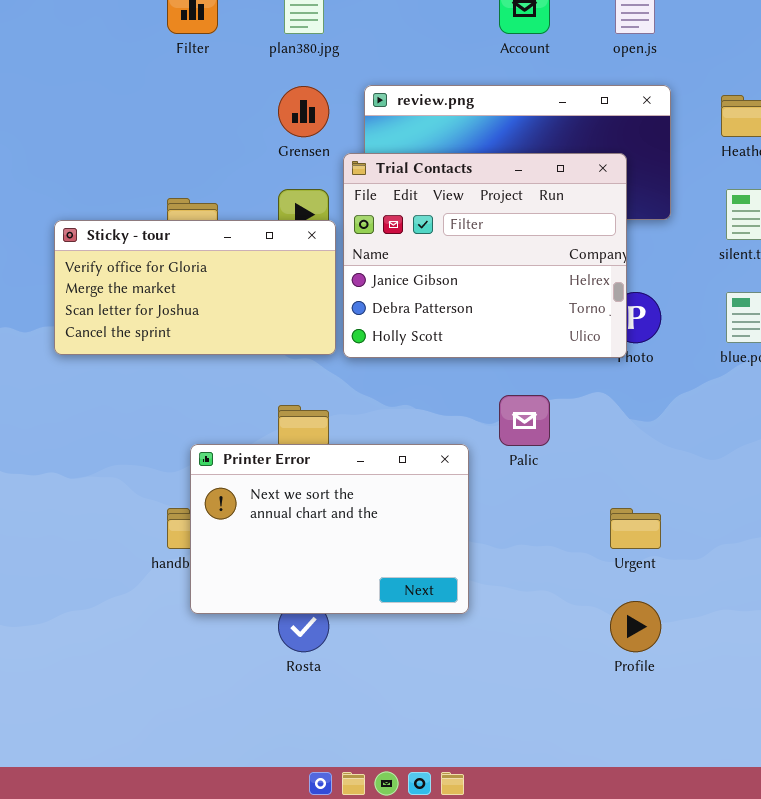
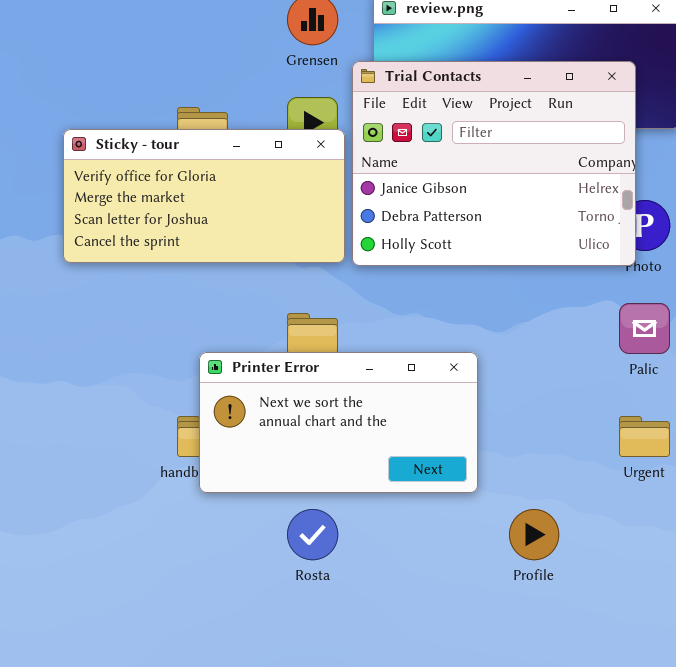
Palic: [499,395,550,446] -> [619,303,670,354], moved
Printer Error: [190,444,469,614] -> [199,352,478,493], resized
Profile: [610,601,661,652] -> [509,509,559,560], moved

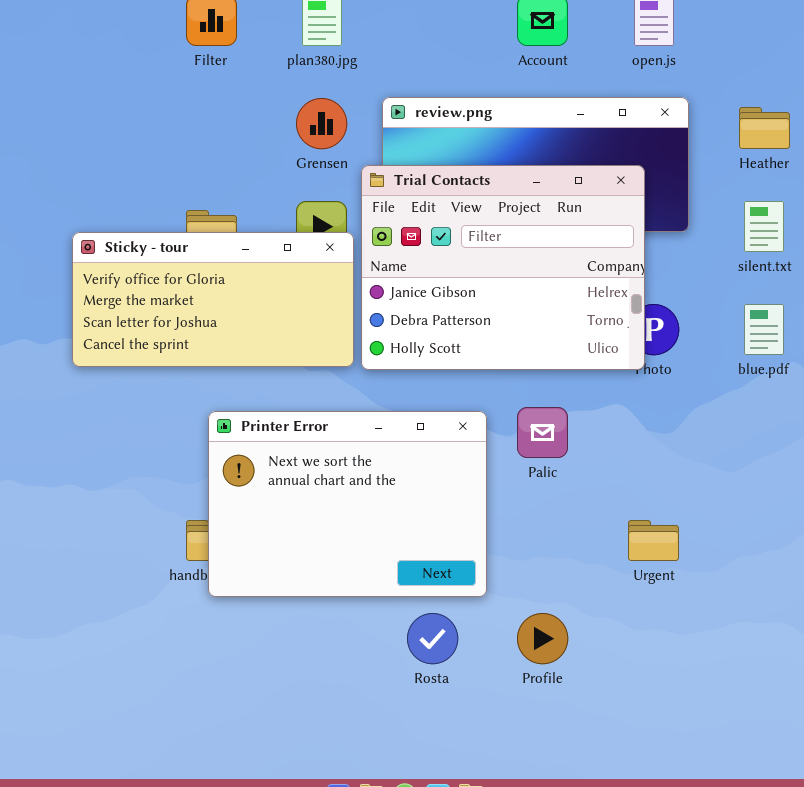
Palic: [619,303,670,354] -> [517,407,568,458], moved
Printer Error: [199,352,478,493] -> [208,411,487,597], resized
Rosta: [287,509,338,560] -> [407,613,458,664], moved

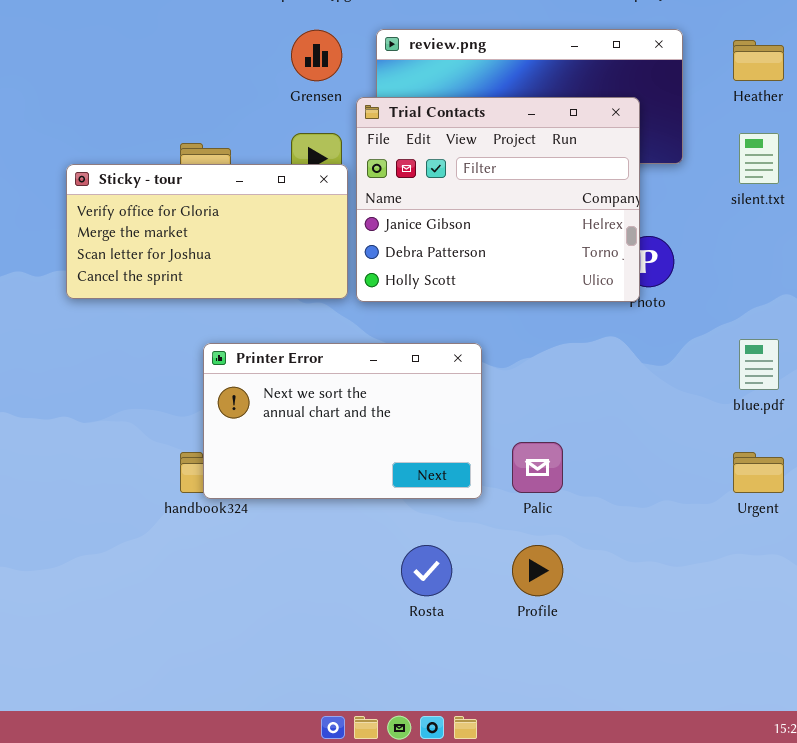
blue.pdf: [744,304,784,355] -> [739,339,779,390], moved
Palic: [517,407,568,458] -> [512,442,563,493], moved
Printer Error: [208,411,487,597] -> [203,343,482,499], resized
Urgent: [628,520,679,561] -> [733,452,784,493], moved

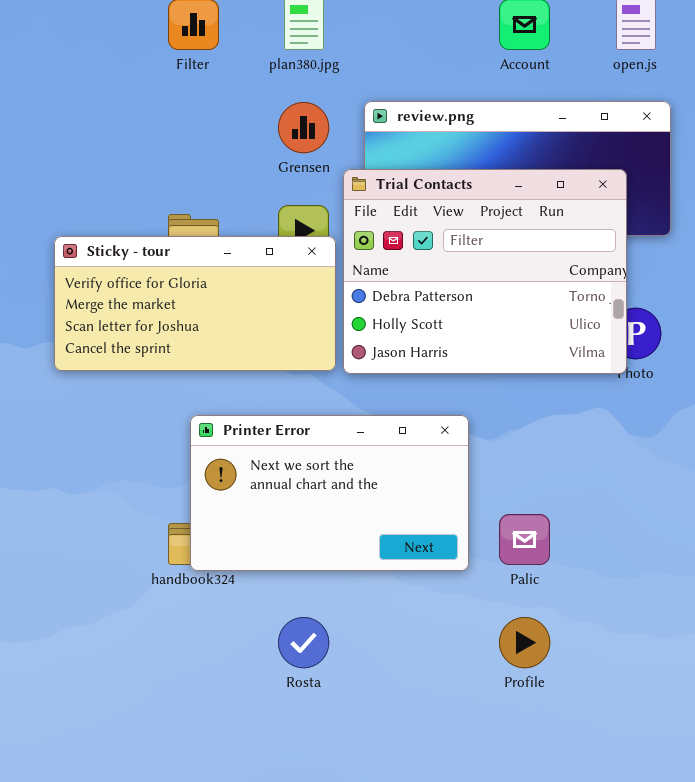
Trial Contacts: [356,97,640,302] -> [343,169,627,374], scrolled down 1 row
Rosta: [401,545,452,596] -> [278,617,329,668], moved

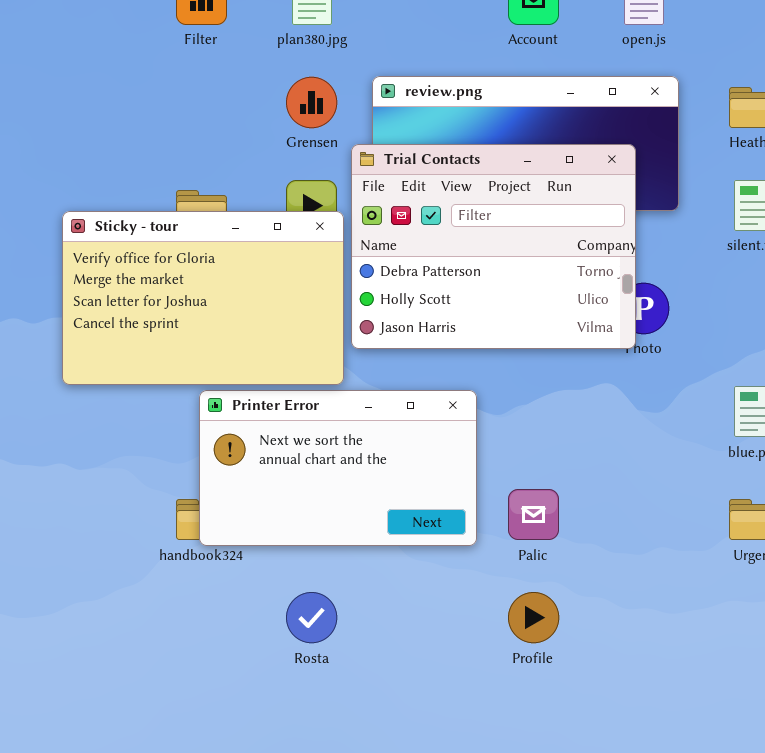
Sticky - tour: [54,236,336,371] -> [62,211,344,385], resized

